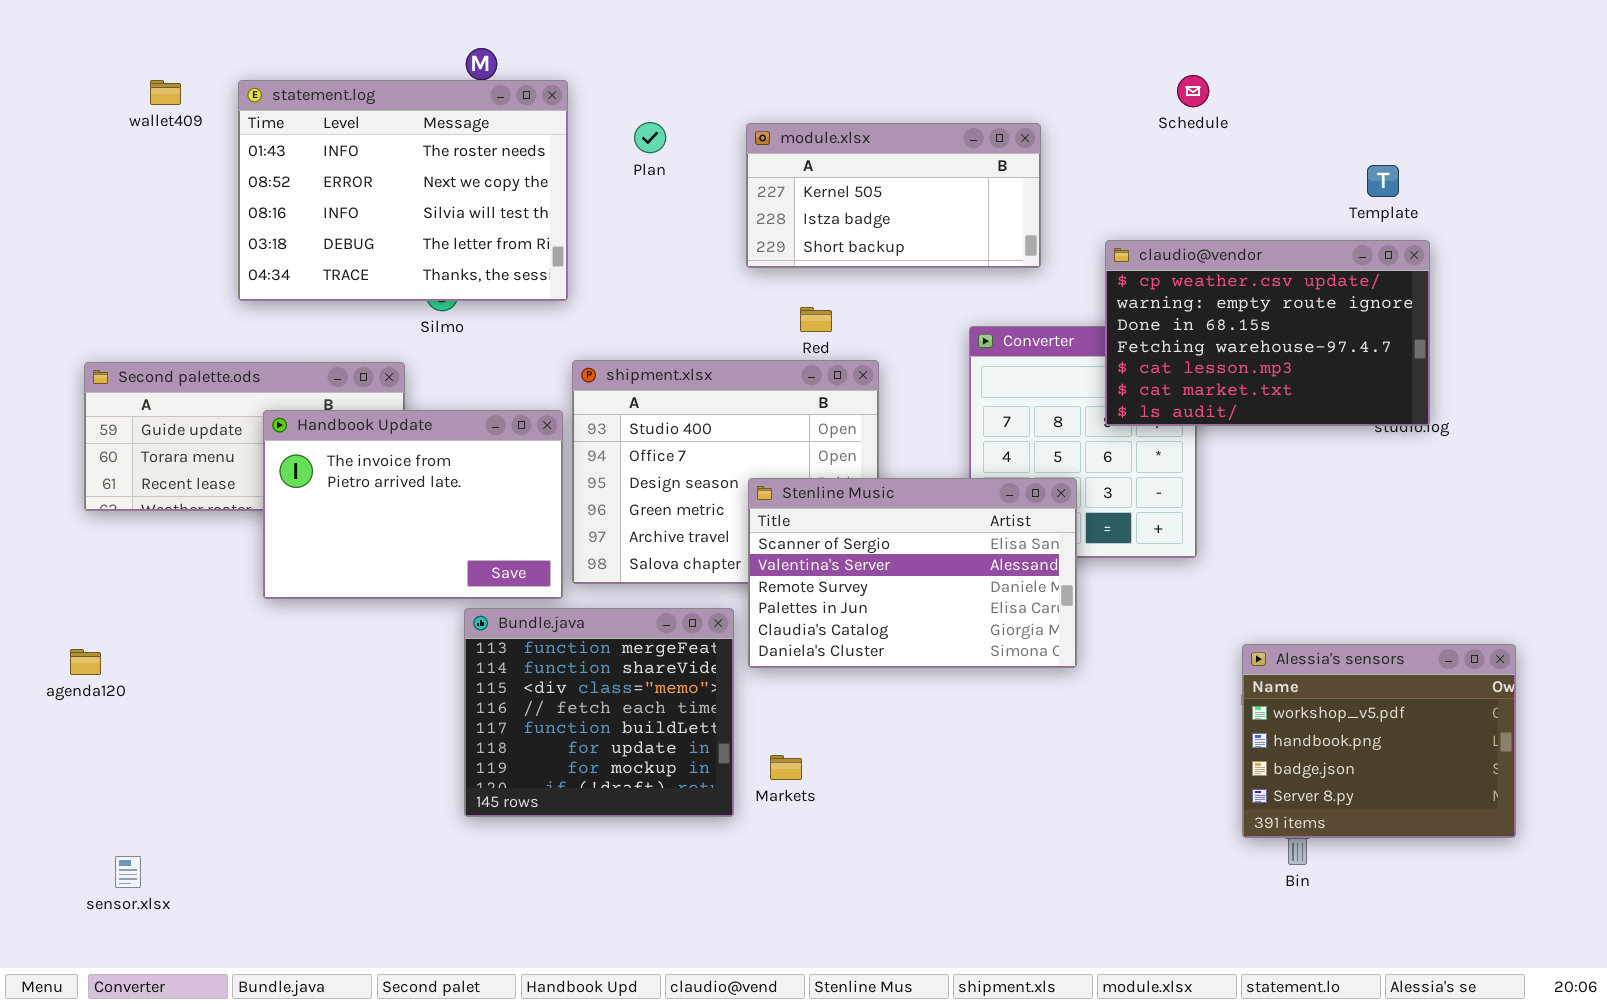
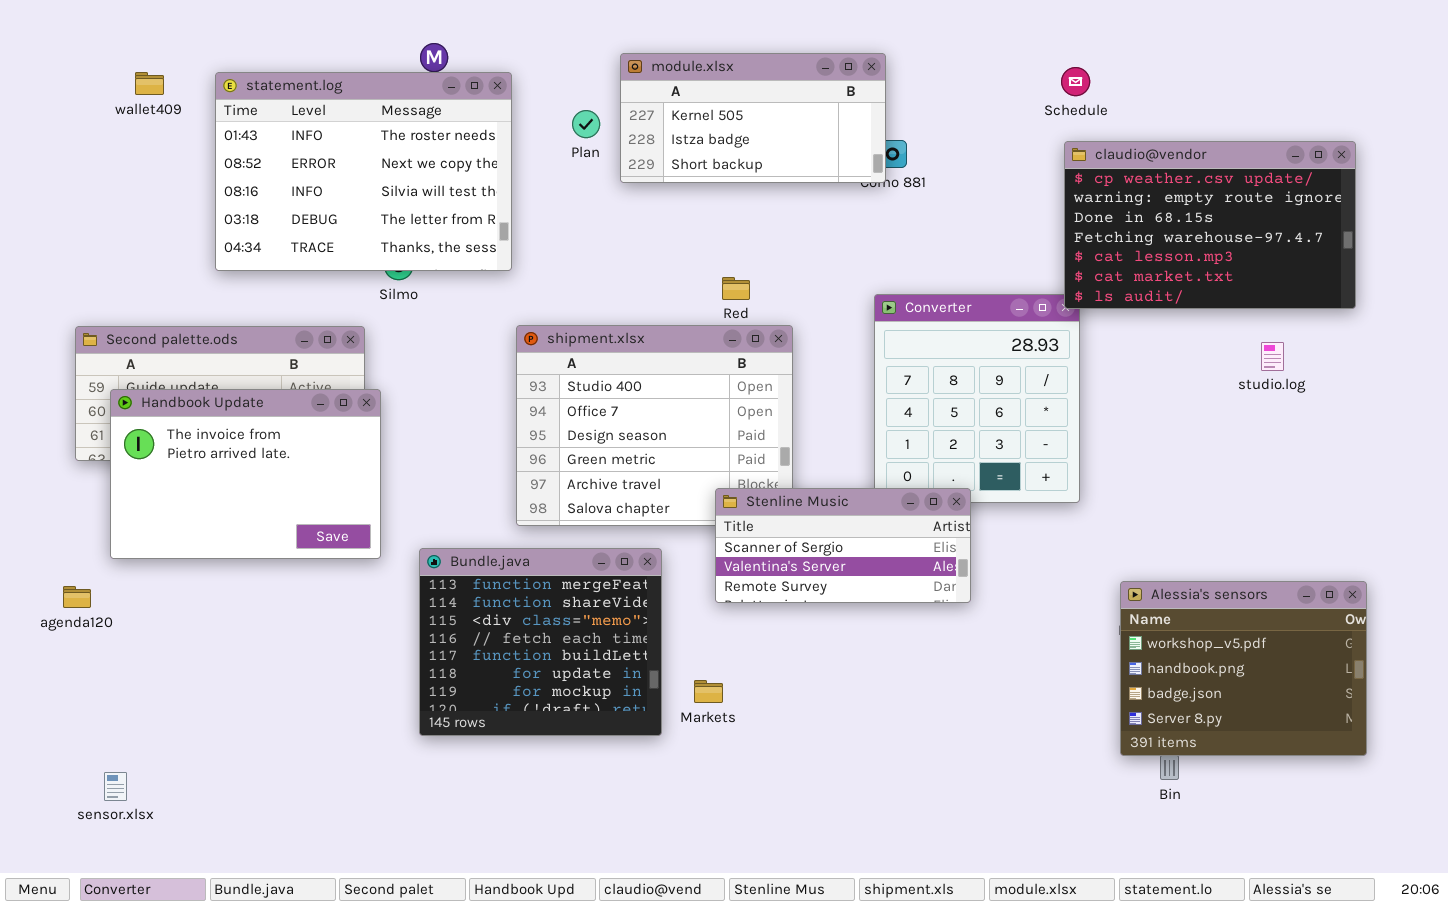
module.xlsx: [746,123,1041,268] -> [620,53,886,183], moved
claudio@vendor: [1105,240,1430,426] -> [1064,141,1356,309], moved
Handbook Update: [263,410,563,599] -> [110,389,381,559], moved
Stenline Music: [748,478,1077,668] -> [715,488,971,603], resized

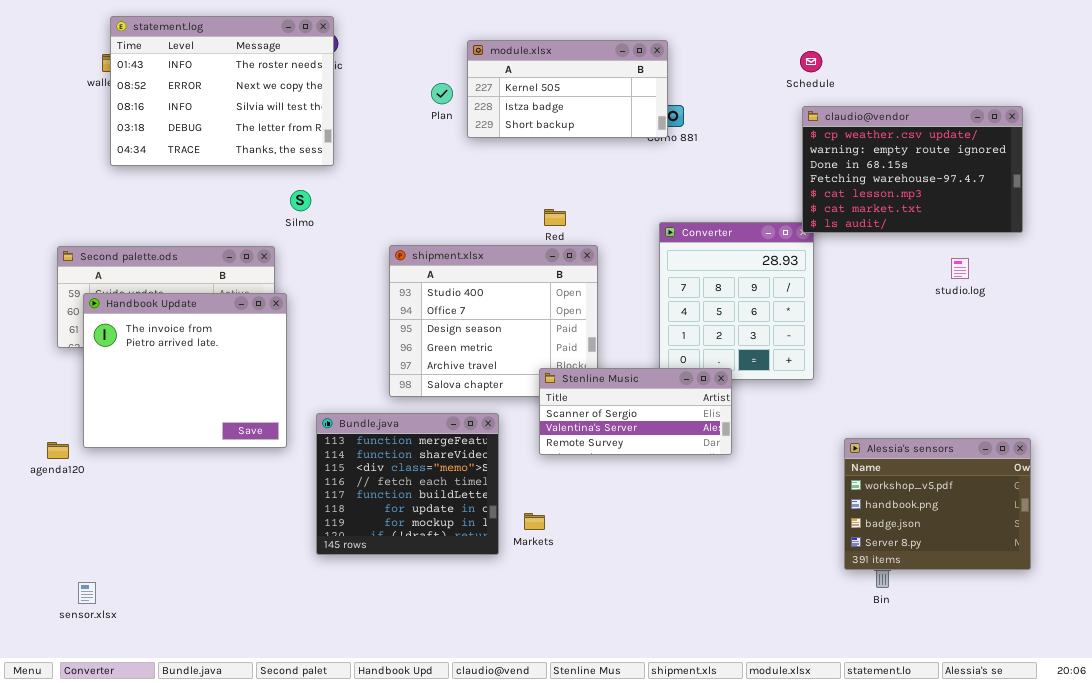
statement.log: [215,72,512,271] -> [110,16,334,166], moved
Handbook Update: [110,389,381,559] -> [83,293,287,448], resized

